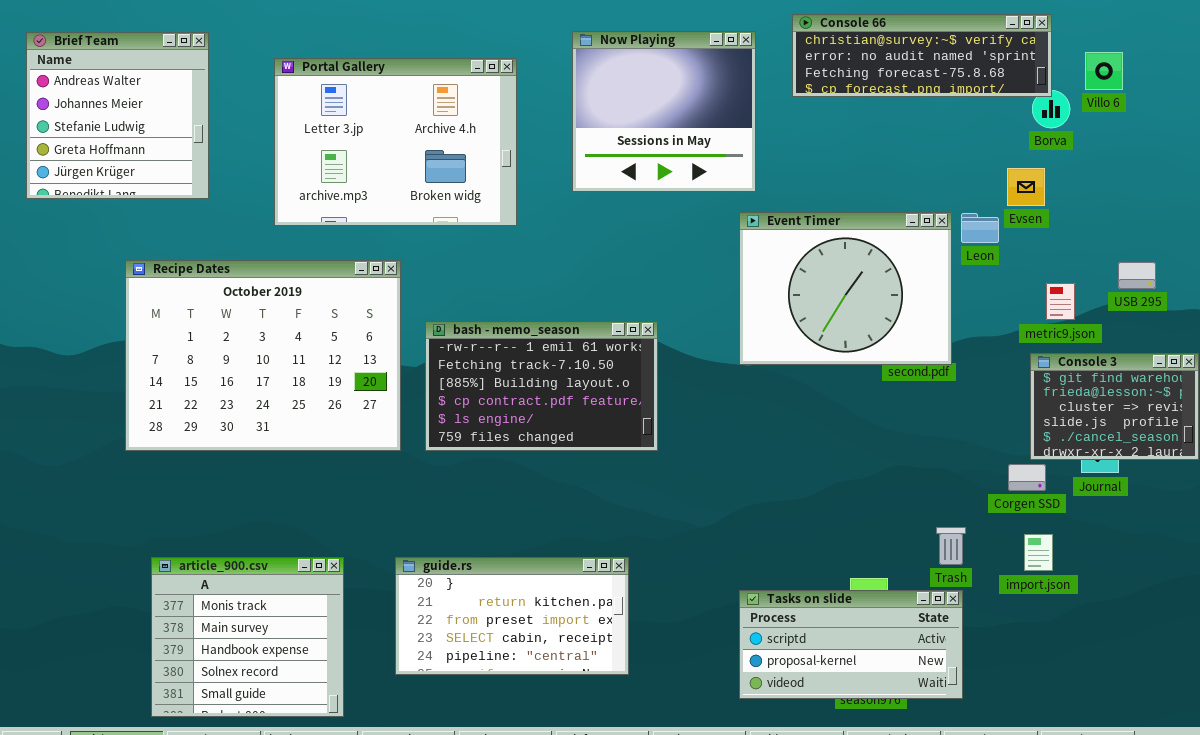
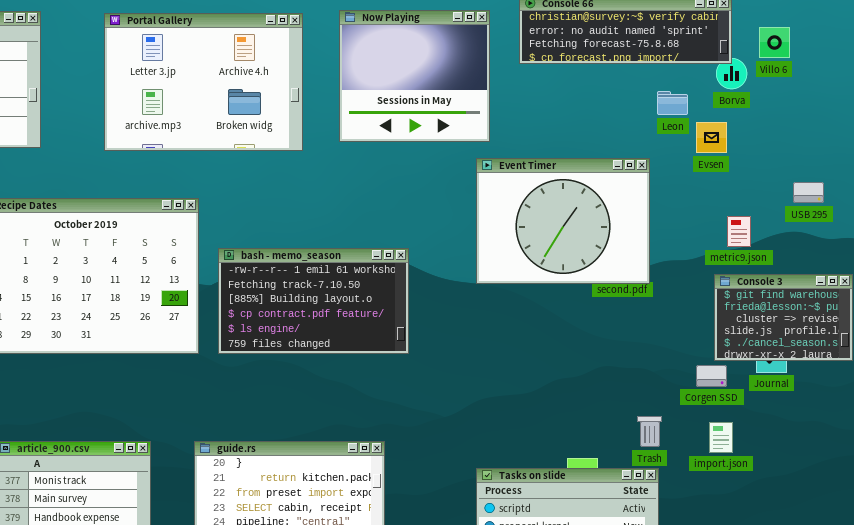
Portal Gallery: [274,58,517,226] -> [104,13,303,151], moved
Leon: [961,213,999,243] -> [657,91,688,115], moved
USB 295: [1118,262,1156,289] -> [793,182,824,203], moved

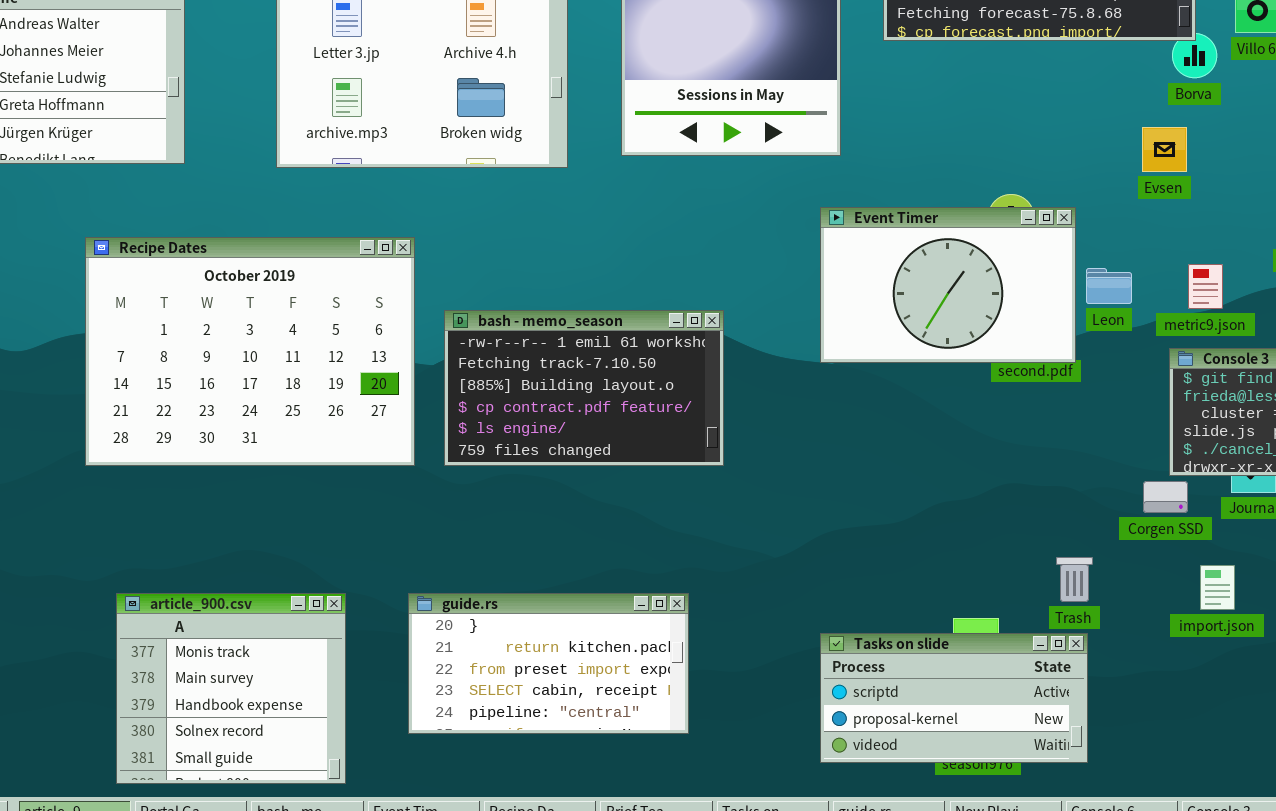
Leon: [657,91,688,115] -> [1086,268,1132,304], moved
Event Timer: [476,158,650,284] -> [820,207,1076,363], resized
import.json: [709,422,733,453] -> [1200,565,1235,610], moved

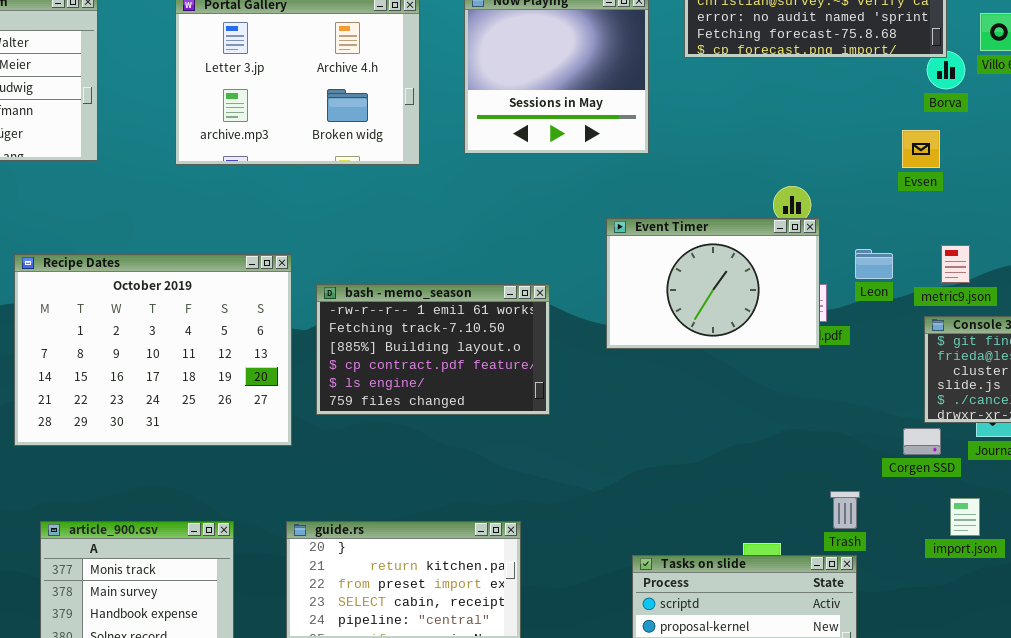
Event Timer: [820,207,1076,363] -> [606,218,820,349], moved
Recipe Dates: [85,237,415,466] -> [14,254,292,446], moved

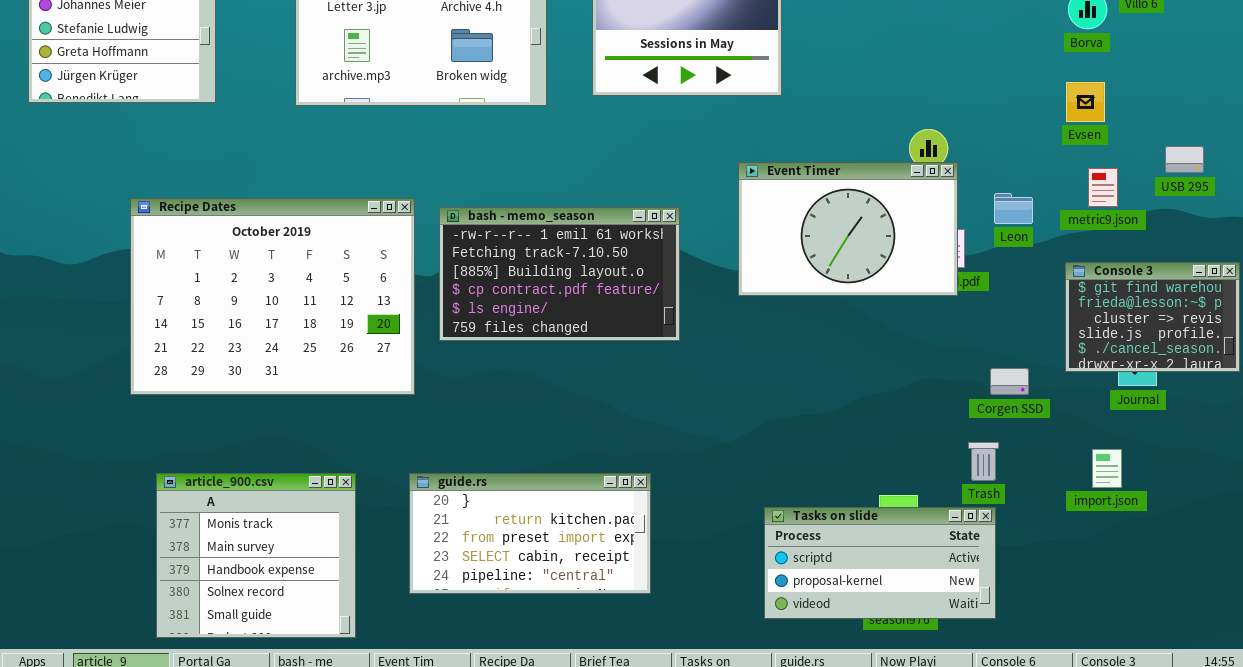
Evsen: [902,130,940,168] -> [1066,82,1105,122], moved
metric9.json: [941,245,970,283] -> [1088,168,1118,207], moved
bash - memo_season: [316,284,550,415] -> [439,207,680,341], moved
Corgen SSD: [903,428,941,455] -> [990,368,1029,395], moved

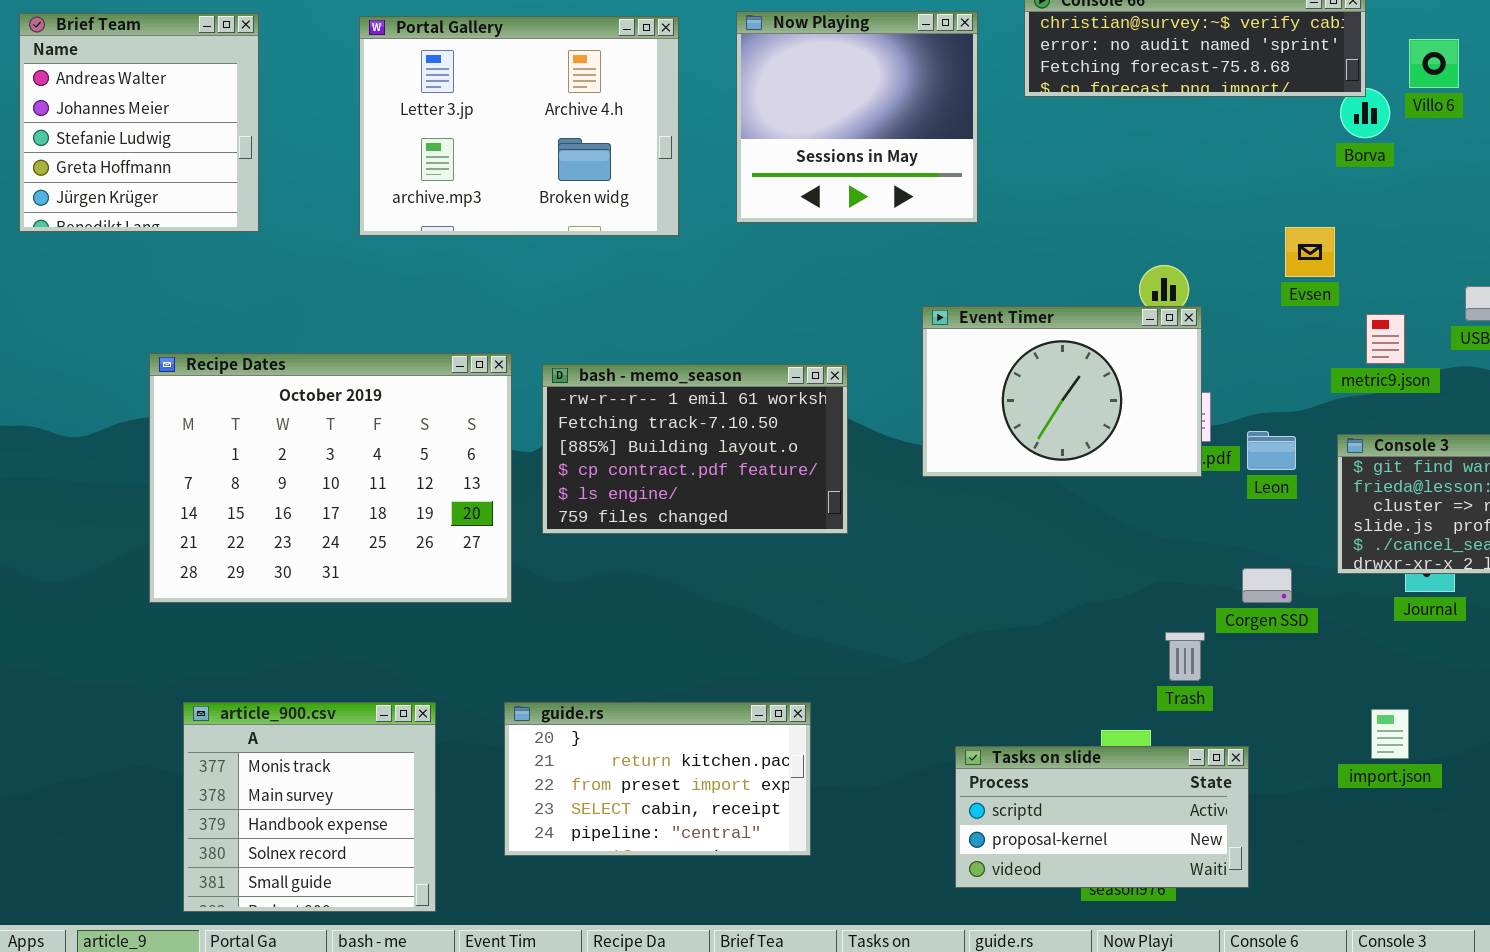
Evsen: [1066,82,1105,122] -> [1285,227,1335,277], moved
Leon: [994,193,1033,224] -> [1247,431,1296,470], moved
Trash: [968,442,999,481] -> [1165,632,1205,681], moved
import.json: [1092,449,1122,488] -> [1371,709,1409,759], moved

